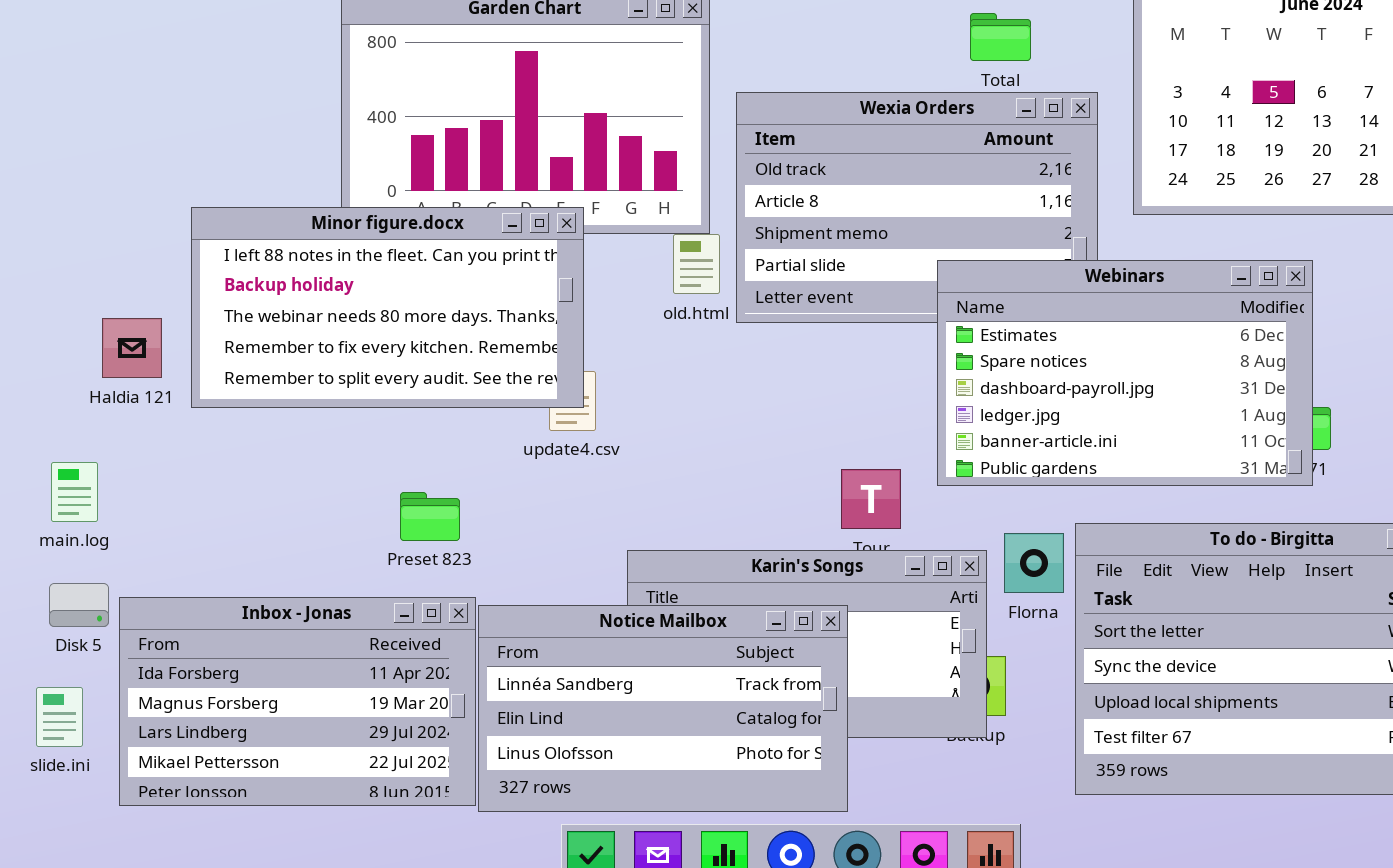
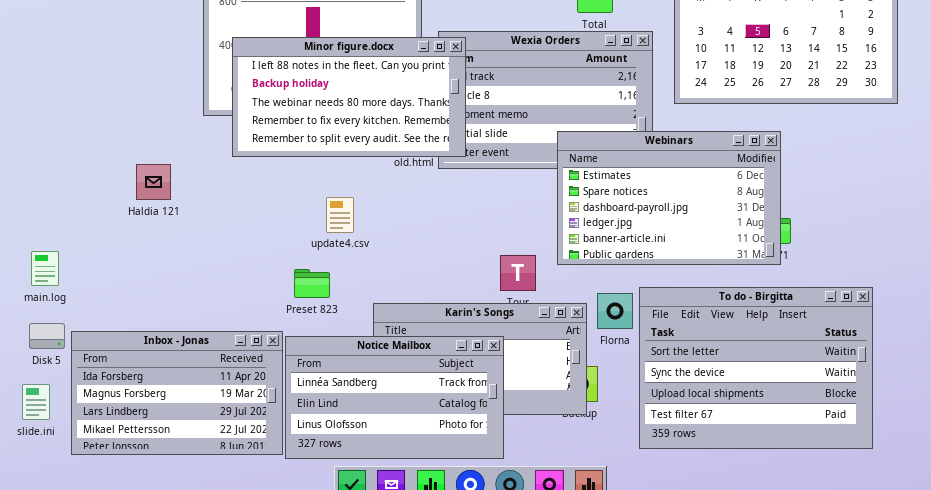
Minor figure.docx: [191,207,584,408] -> [232,37,466,157], moved
Haldia 121: [102,318,162,378] -> [136,164,171,200], moved
Preset 823: [400,492,460,541] -> [294,269,330,298], moved

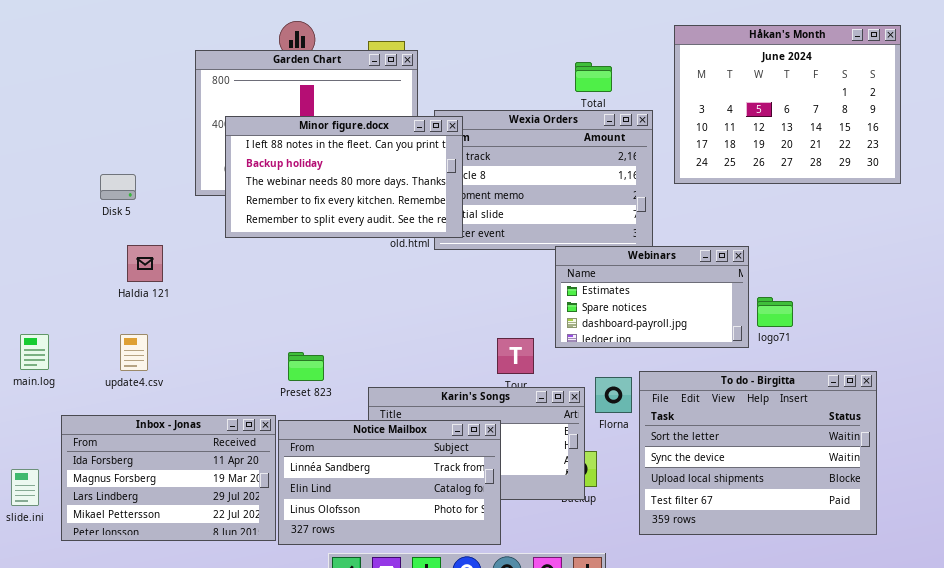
Webinars: [557,131,781,265] -> [555,246,749,348], resized
update4.csv: [326,197,354,233] -> [120,334,148,371], moved
Disk 5: [29,323,65,349] -> [100,174,136,200], moved

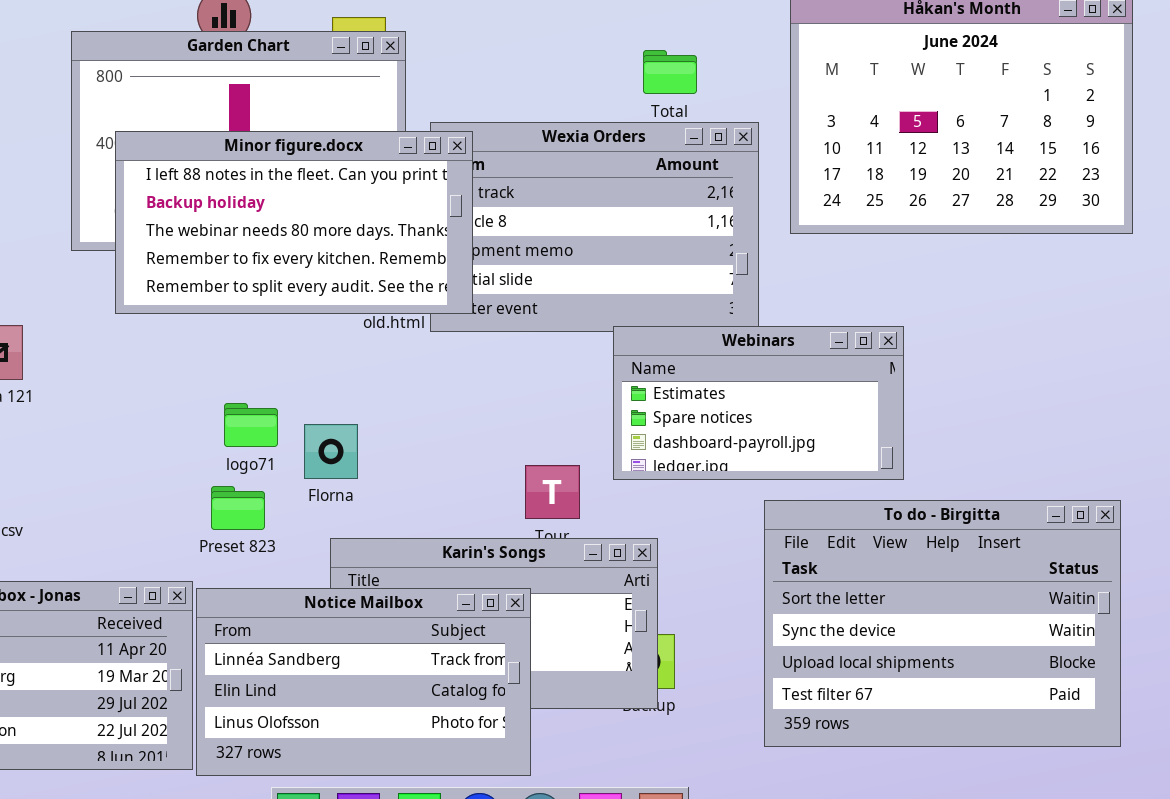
logo71: [757,297,793,327] -> [224,403,278,447], moved
To do - Birgitta: [639,371,877,535] -> [764,500,1121,747], moved
Florna: [595,377,632,413] -> [304,424,358,479], moved

